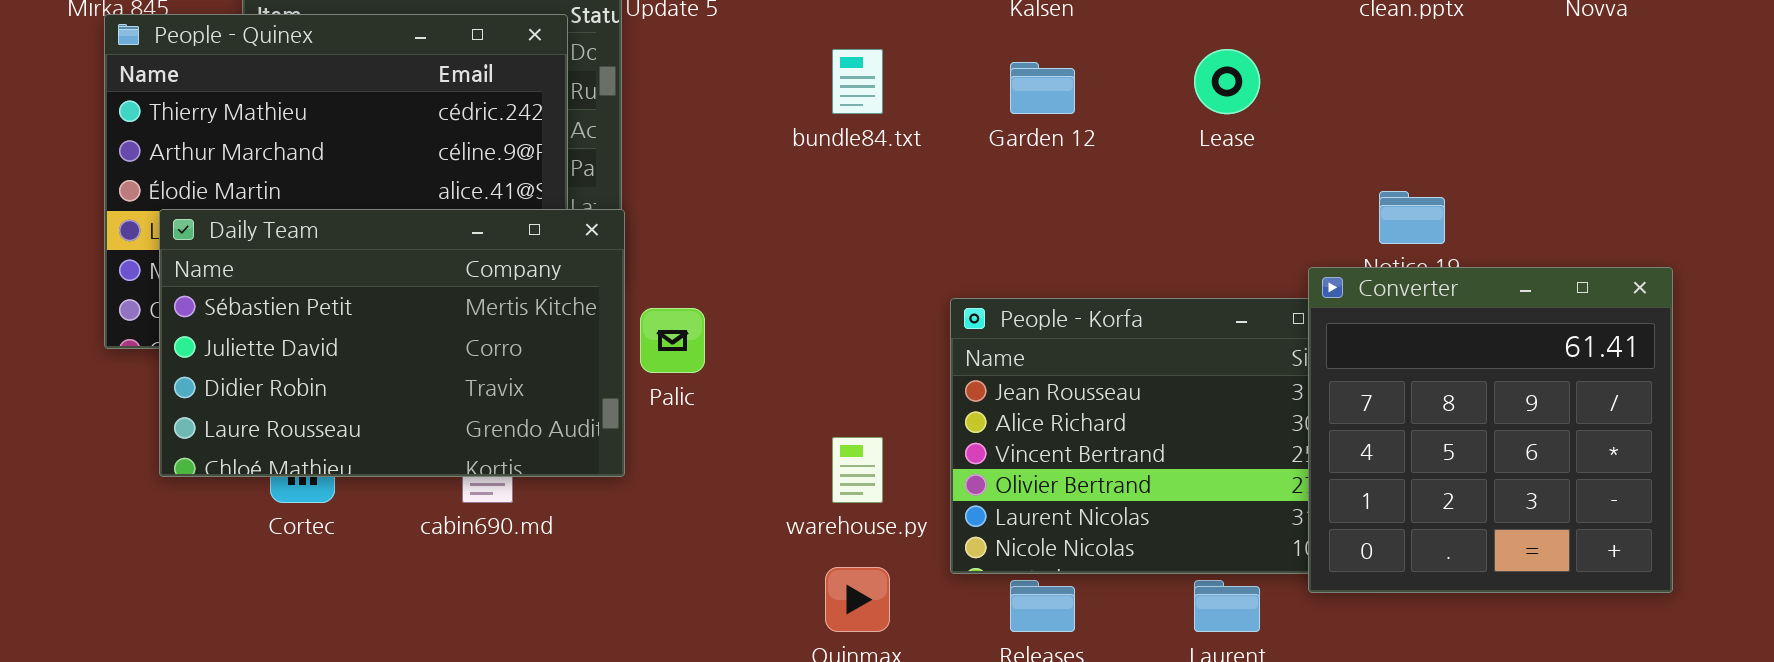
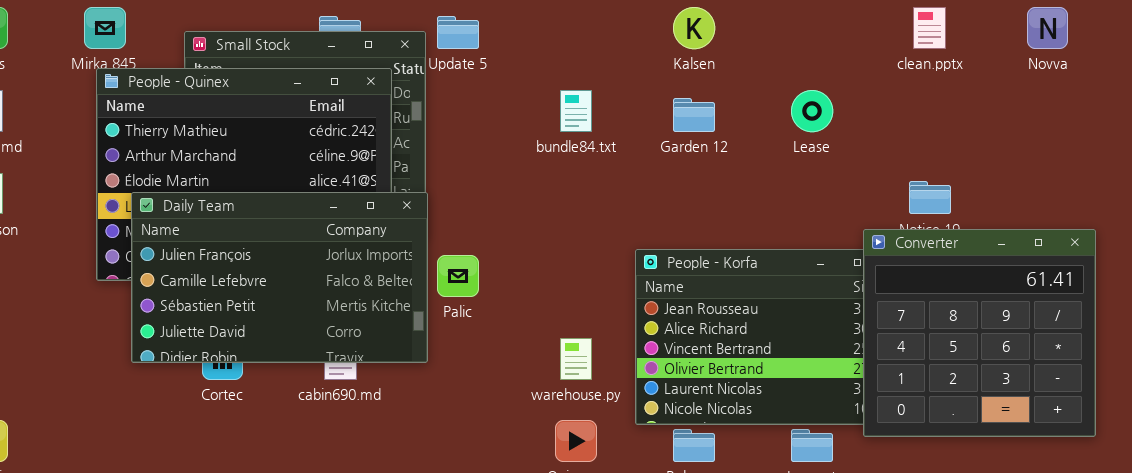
Daily Team: [159,209,625,477] -> [131,192,428,363], scrolled up 2 rows

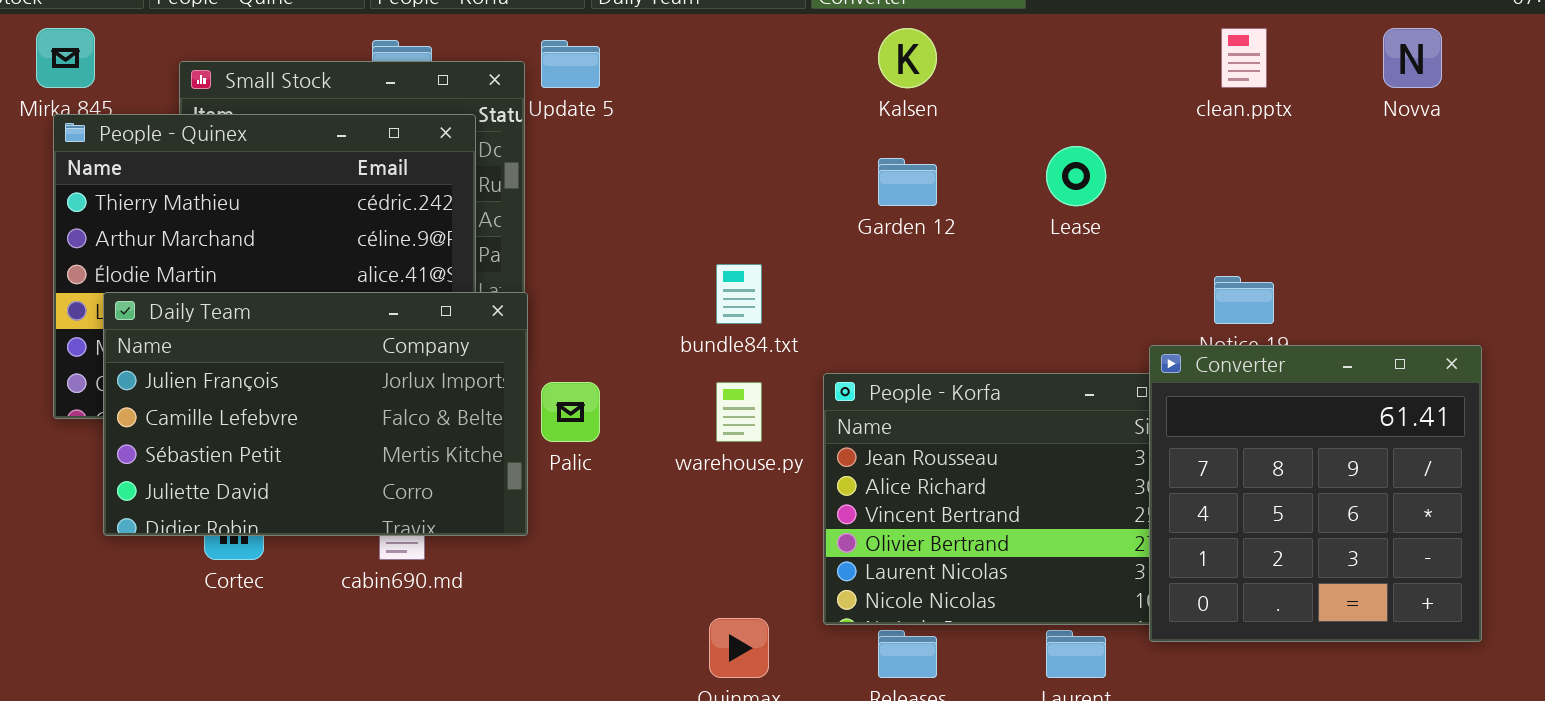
bundle84.txt: [560,90,592,132] -> [716,264,762,324], moved
warehouse.py: [560,338,592,380] -> [716,382,762,442], moved

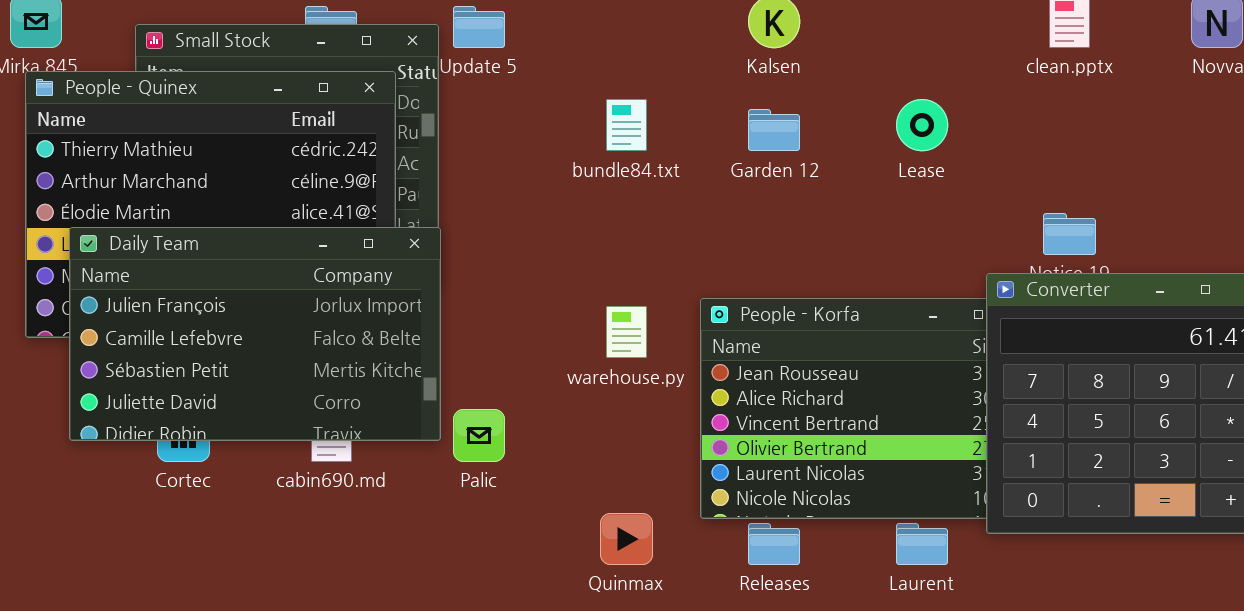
bundle84.txt: [716,264,762,324] -> [606,99,647,151], moved
Palic: [541,382,600,442] -> [453,409,505,462], moved

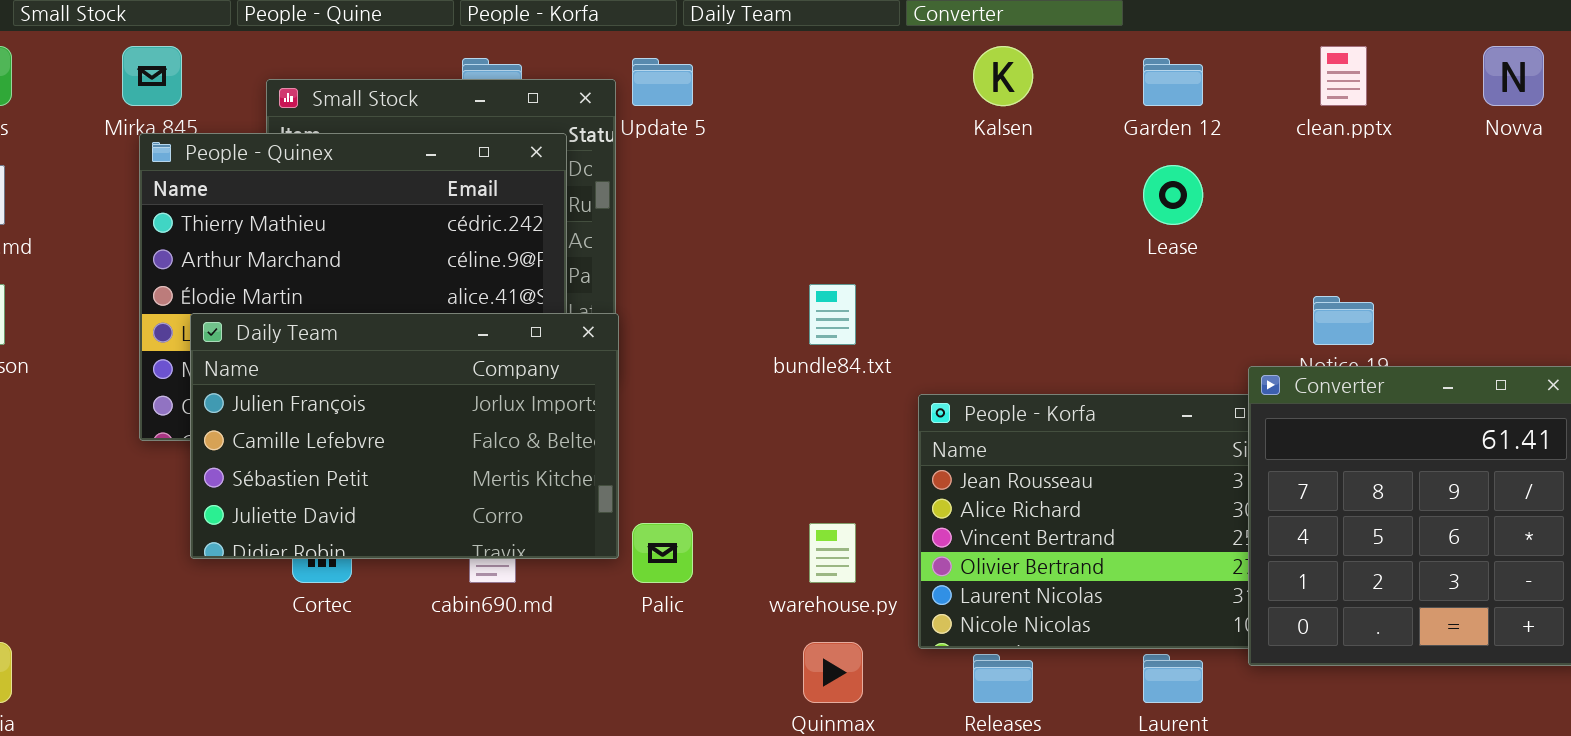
bundle84.txt: [606,99,647,151] -> [809,284,856,345], moved
Garden 12: [748,109,800,151] -> [1143,58,1203,106], moved
warehouse.py: [606,306,647,358] -> [809,523,856,583], moved

